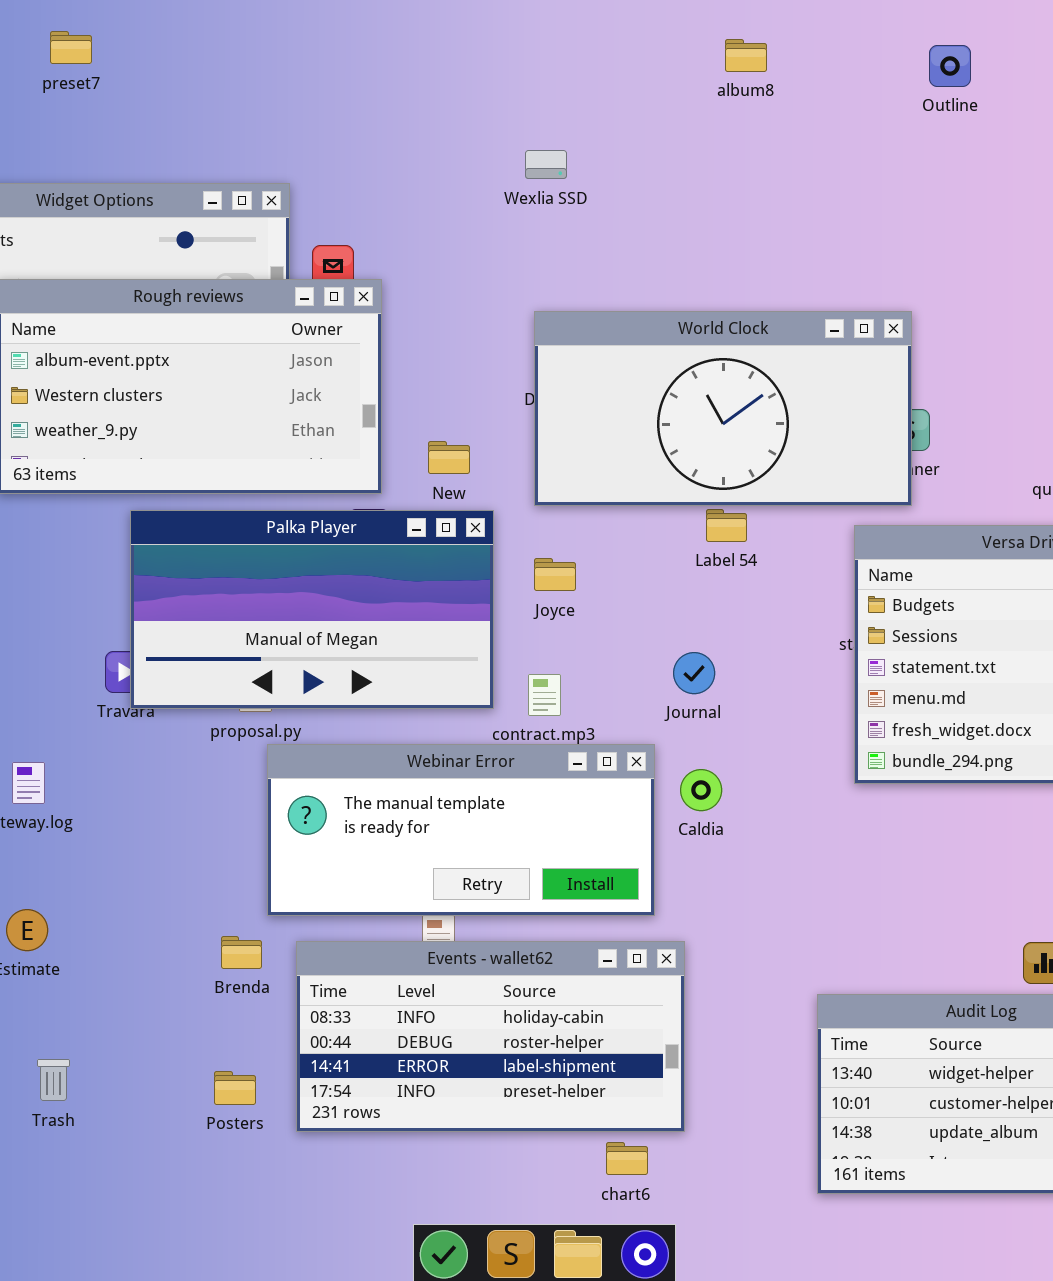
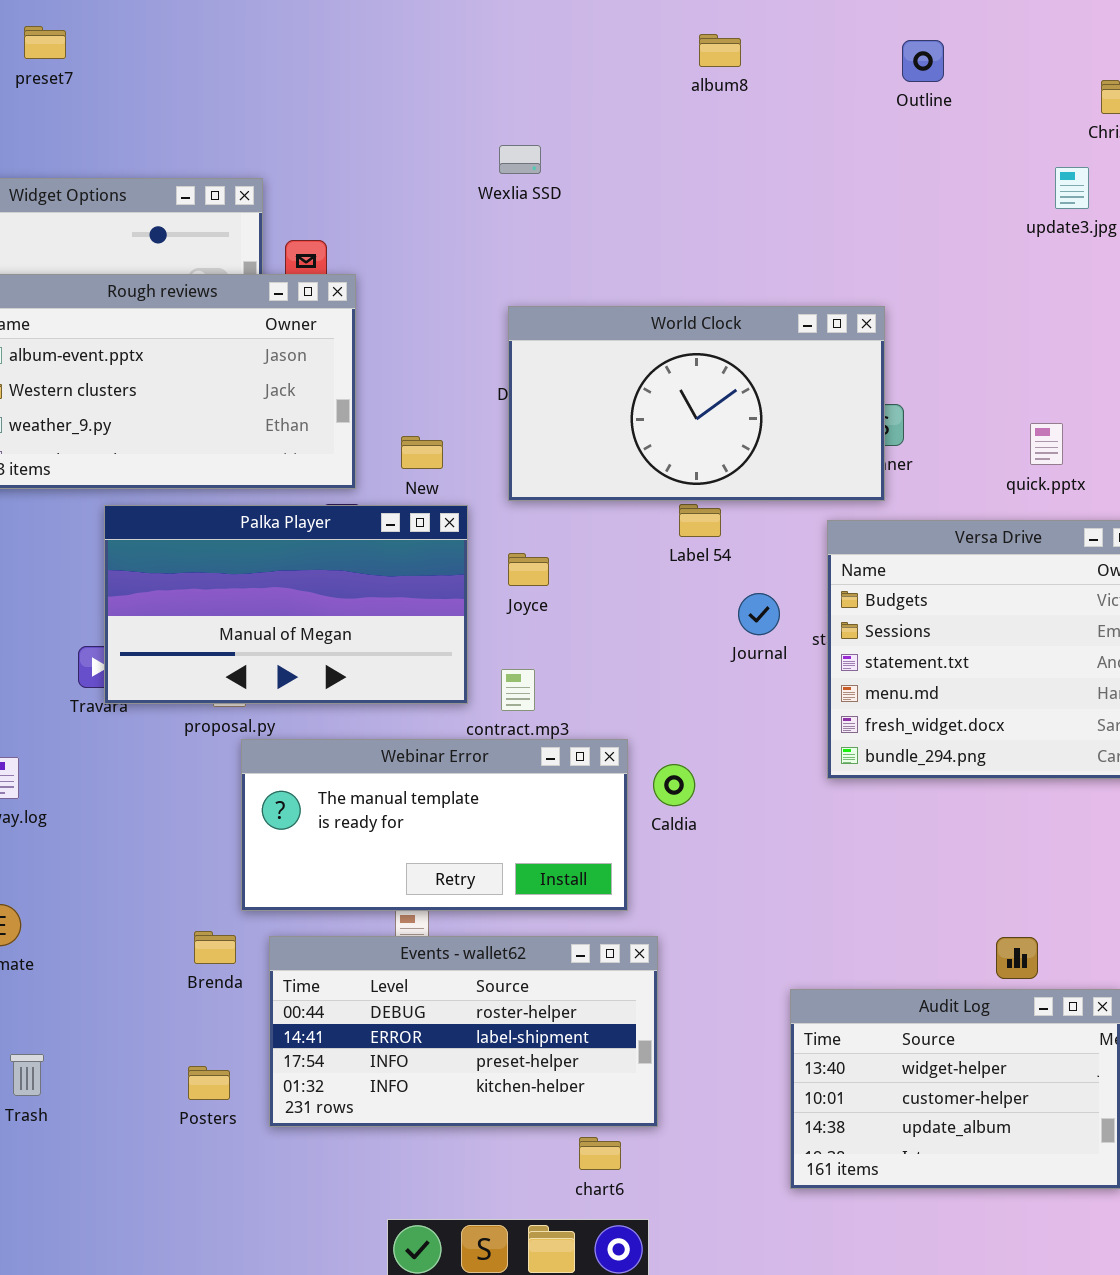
Journal: [673,652,715,694] -> [738,593,780,635], moved
Events - wallet62: [296,941,685,1132] -> [269,936,658,1127], scrolled down 1 row

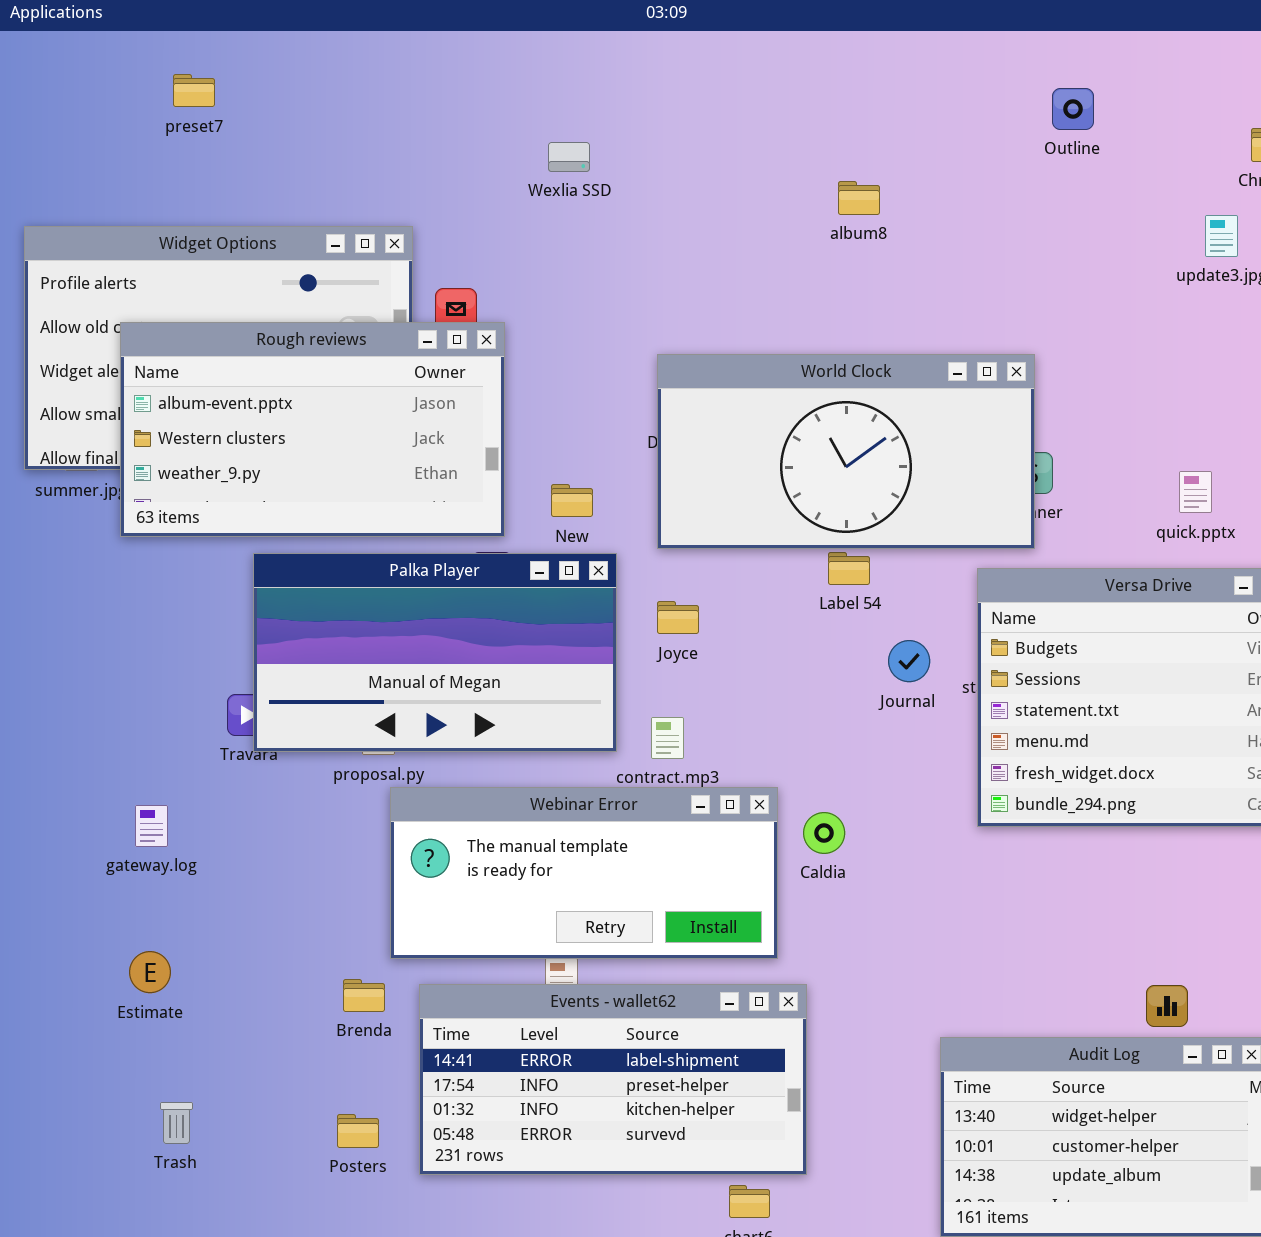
album8: [699,34,741,67] -> [838,181,880,215], moved
Wexlia SSD: [499,145,541,174] -> [548,142,590,172], moved
Events - wallet62: [269,936,658,1127] -> [419,984,807,1175], scrolled down 1 row

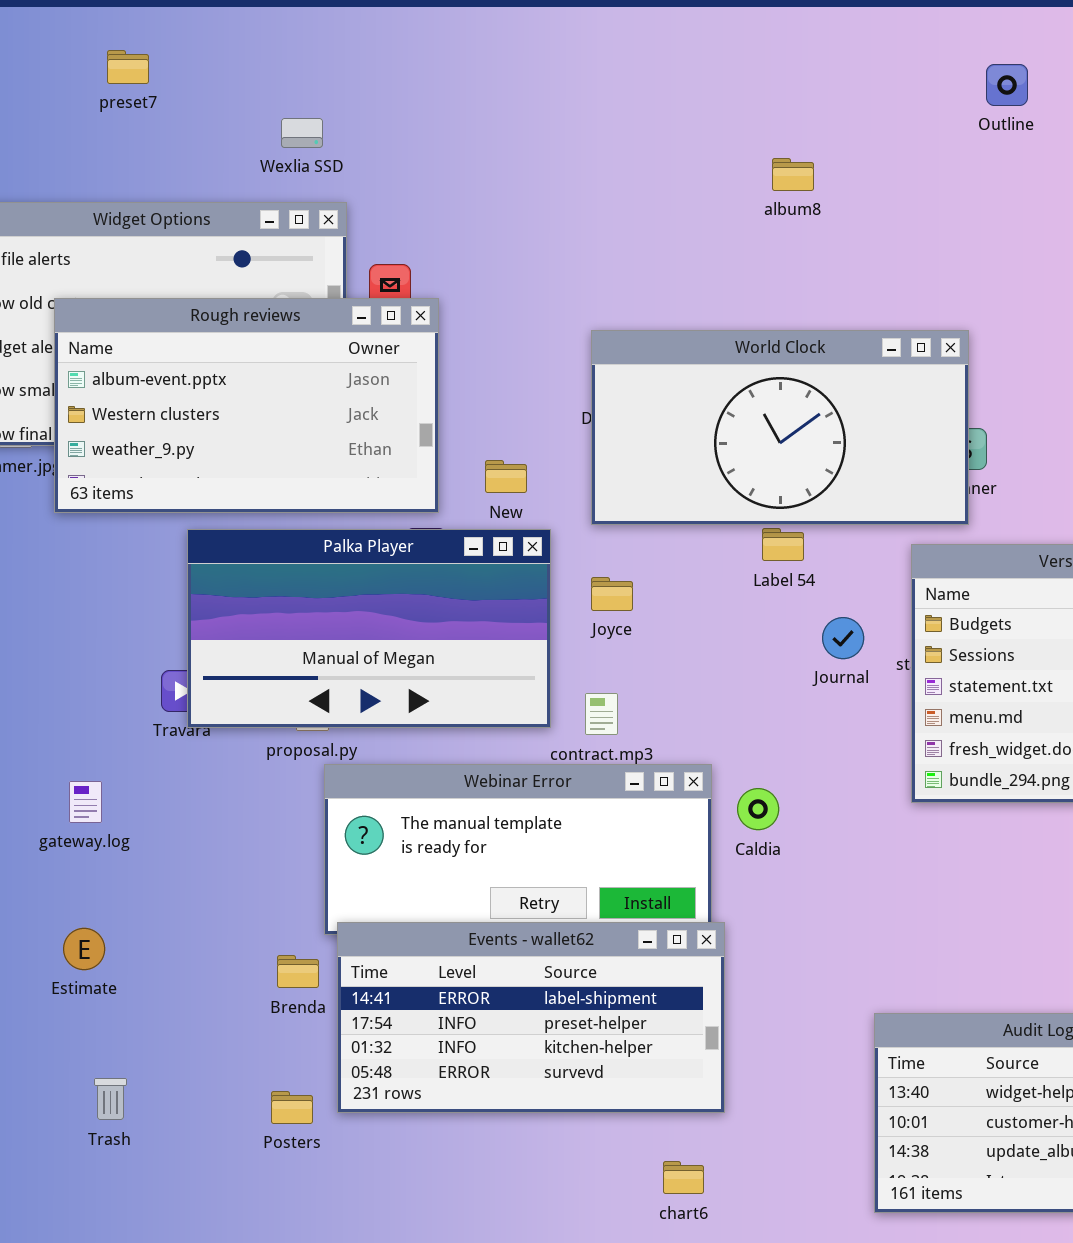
Wexlia SSD: [548,142,590,172] -> [281,118,323,148], moved
Events - wallet62: [419,984,807,1175] -> [337,922,725,1113], moved

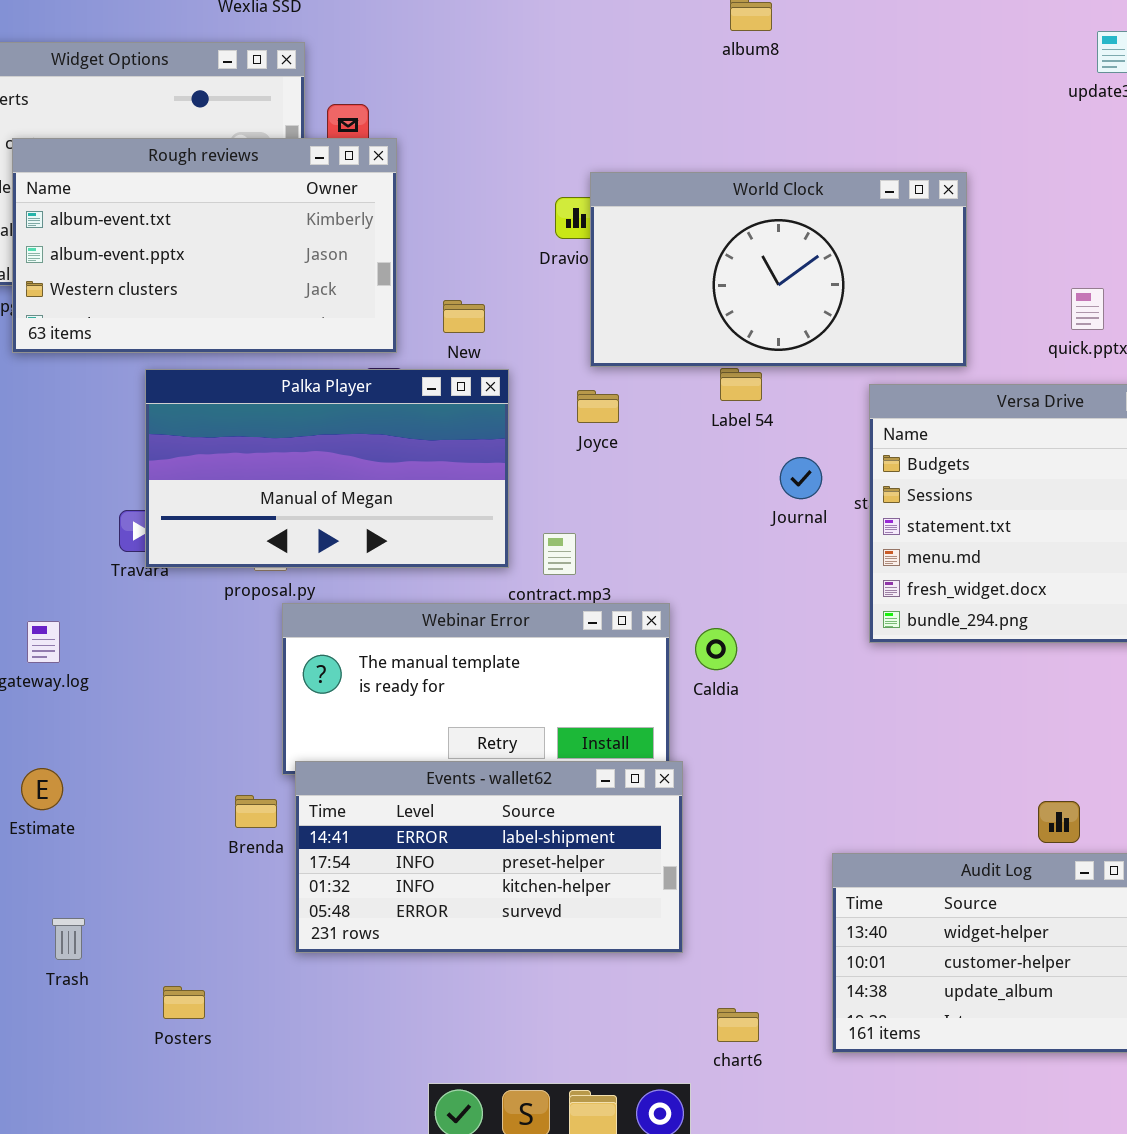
Rough reviews: [54,298,439,513] -> [12,138,397,353], scrolled up 1 row
World Clock: [591,330,969,525] -> [590,172,967,367], moved
Joyce: [591,577,633,611] -> [577,390,619,423], moved
Posters: [271,1091,313,1124] -> [163,986,205,1019], moved
chart6: [663,1161,704,1194] -> [717,1008,759,1042], moved

